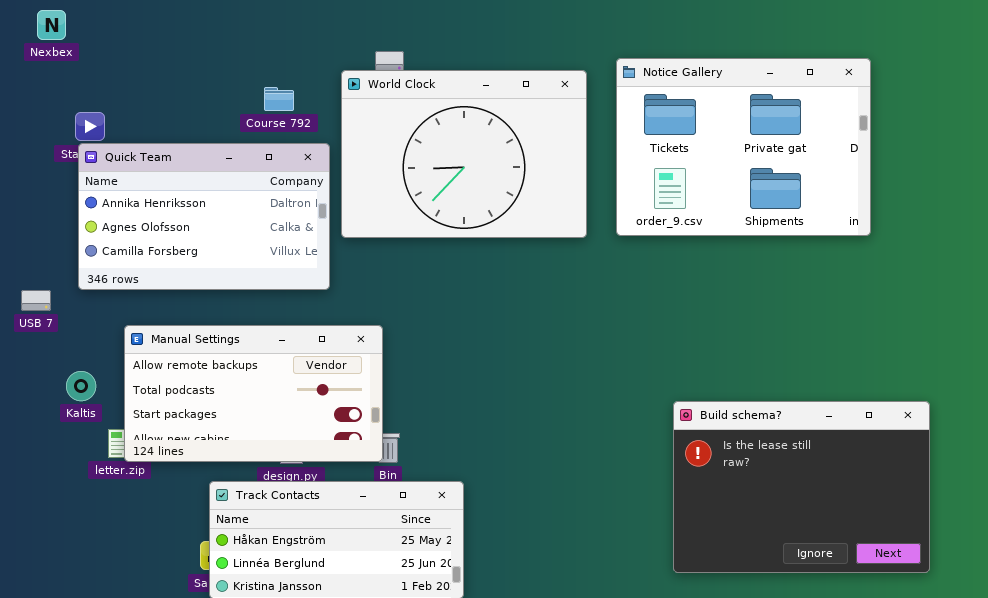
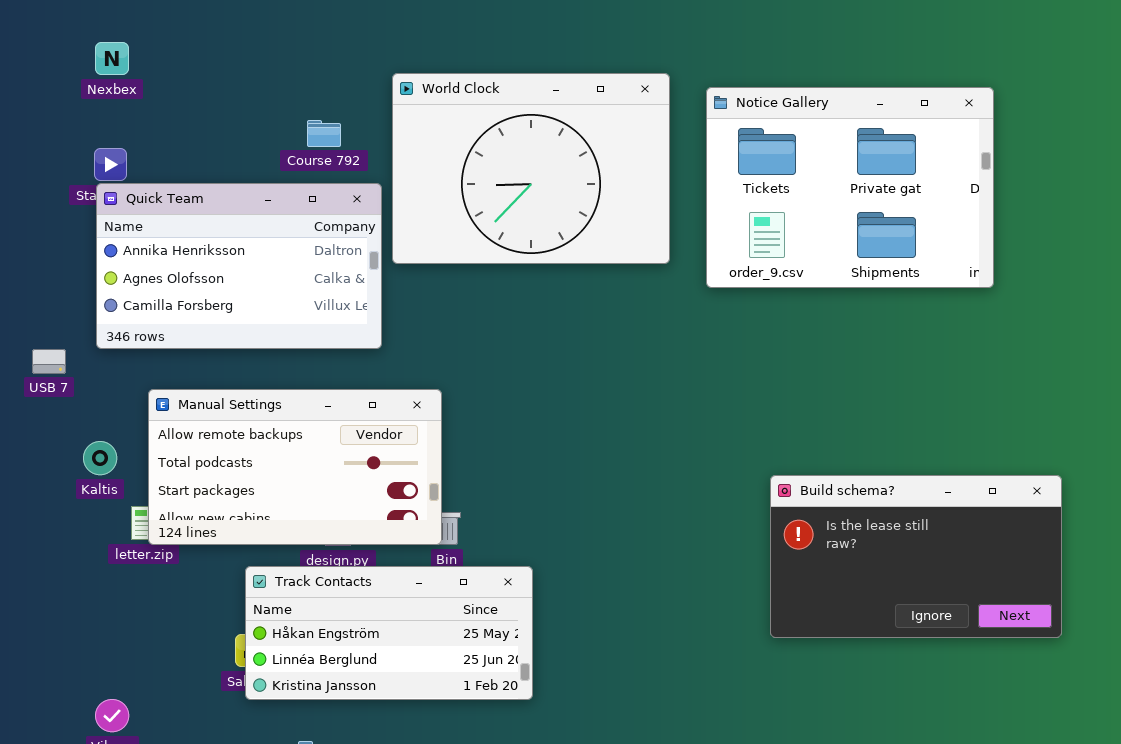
Nexbex: [37,10,66,40] -> [95,42,129,75], moved
World Clock: [341,70,587,238] -> [392,73,670,264], moved
Build schema?: [673,401,930,573] -> [770,475,1062,638], resized

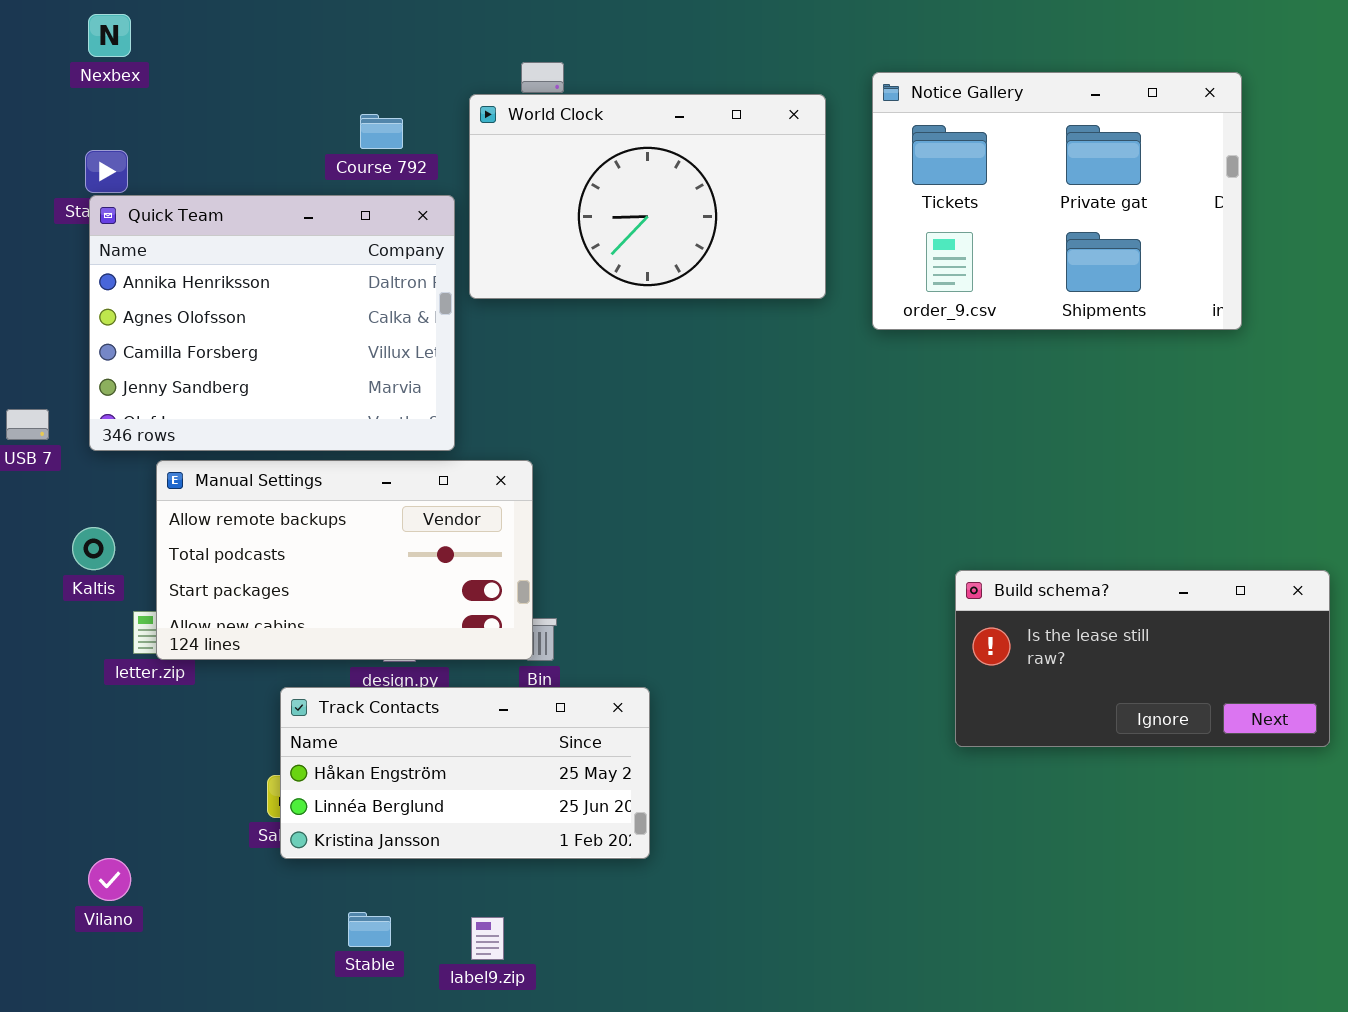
World Clock: [392,73,670,264] -> [469,94,826,299], resized
Quick Team: [96,183,382,349] -> [89,195,455,451], resized
Build schema?: [770,475,1062,638] -> [955,570,1330,747], resized

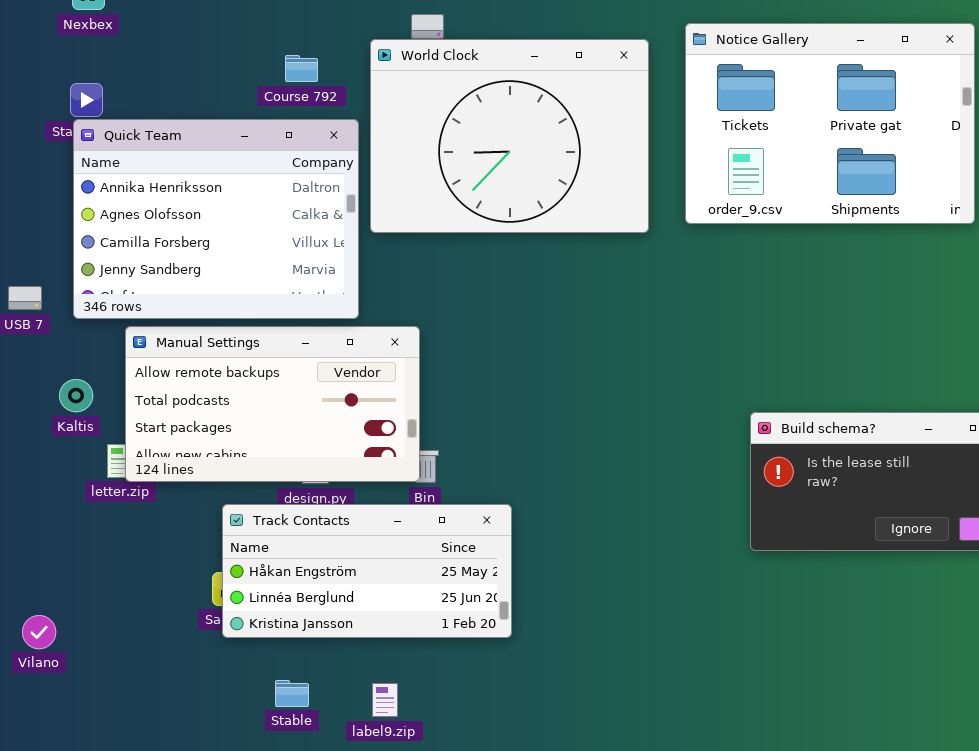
World Clock: [469,94,826,299] -> [370,39,649,233], resized
Vilano: [88,858,131,901] -> [22,615,56,649], moved

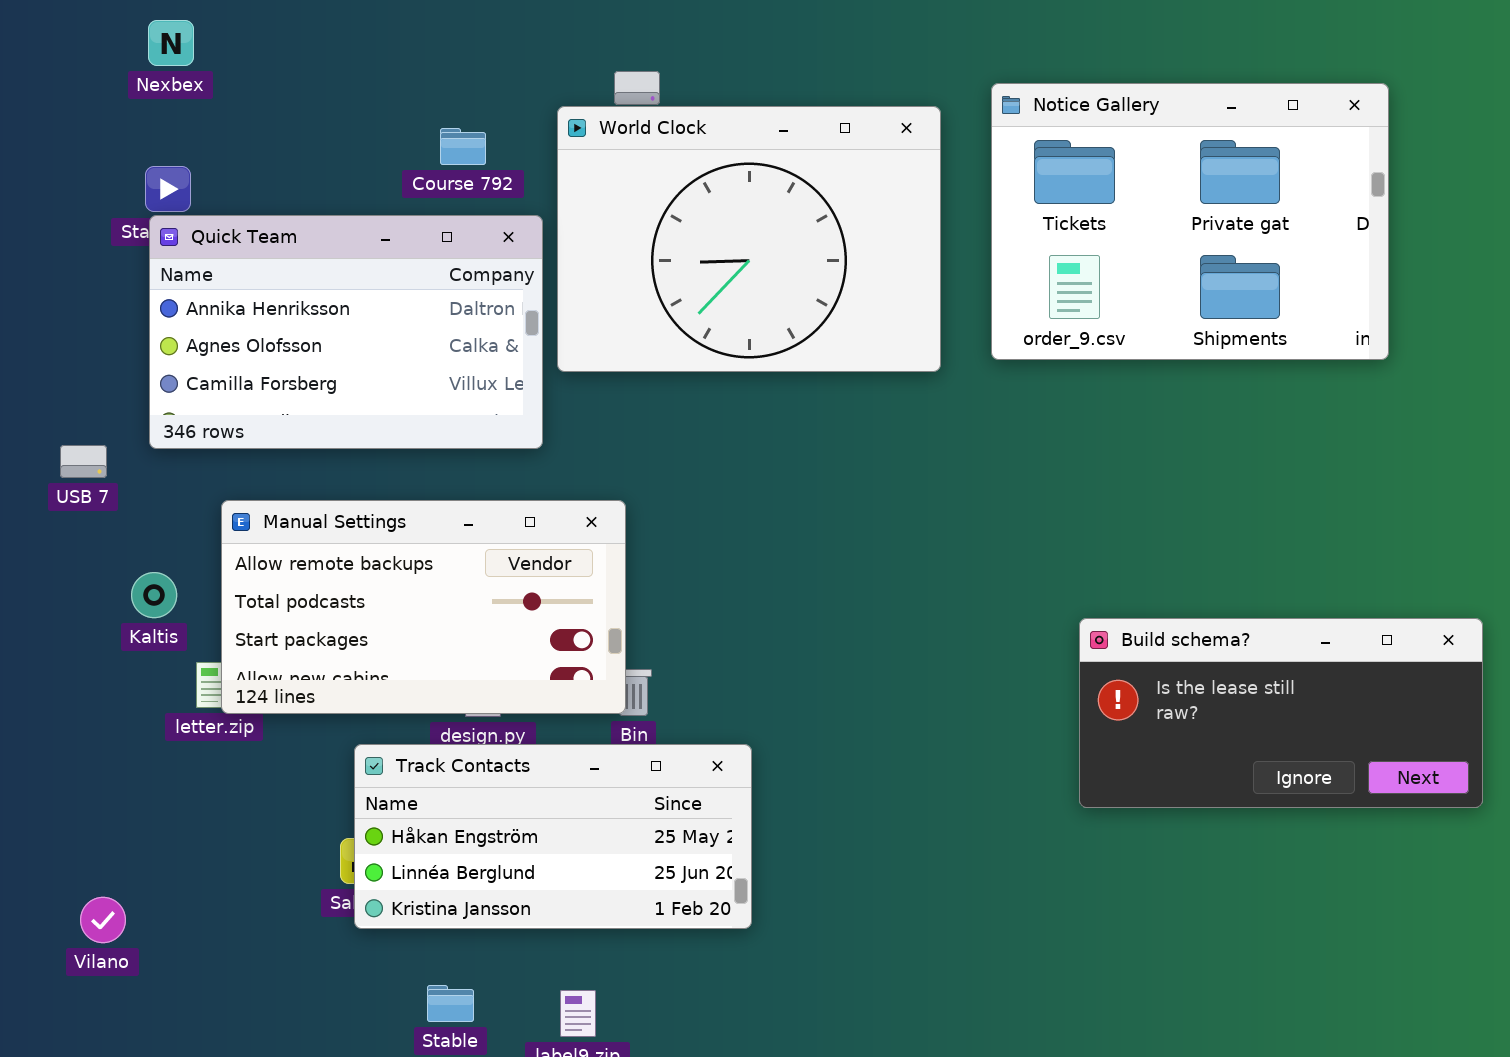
Quick Team: [73,119,359,319] -> [149,215,543,449], resized

